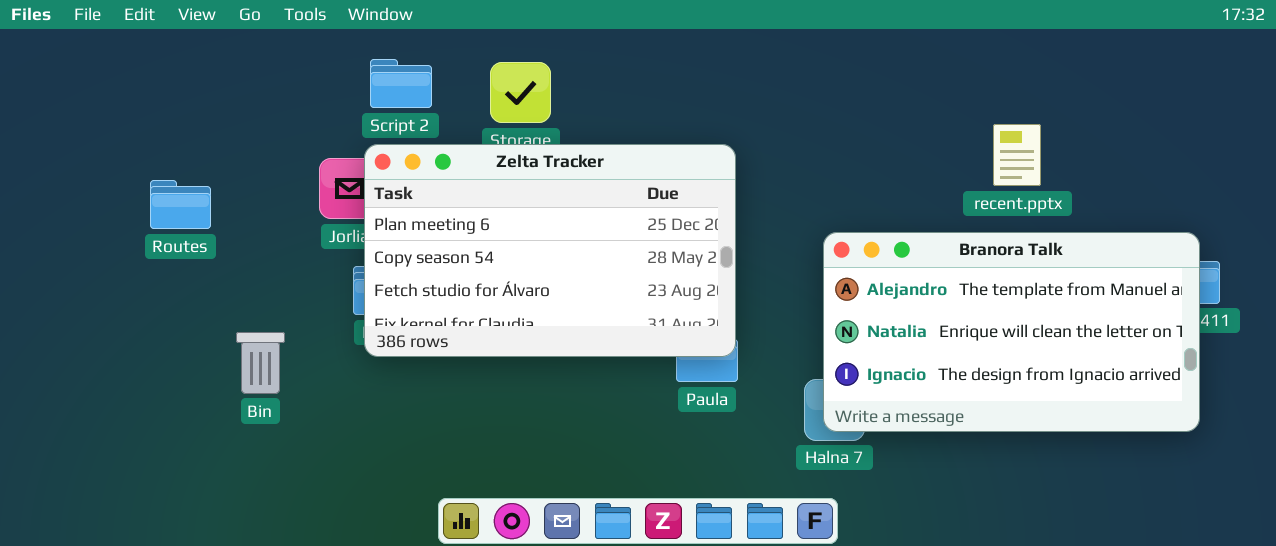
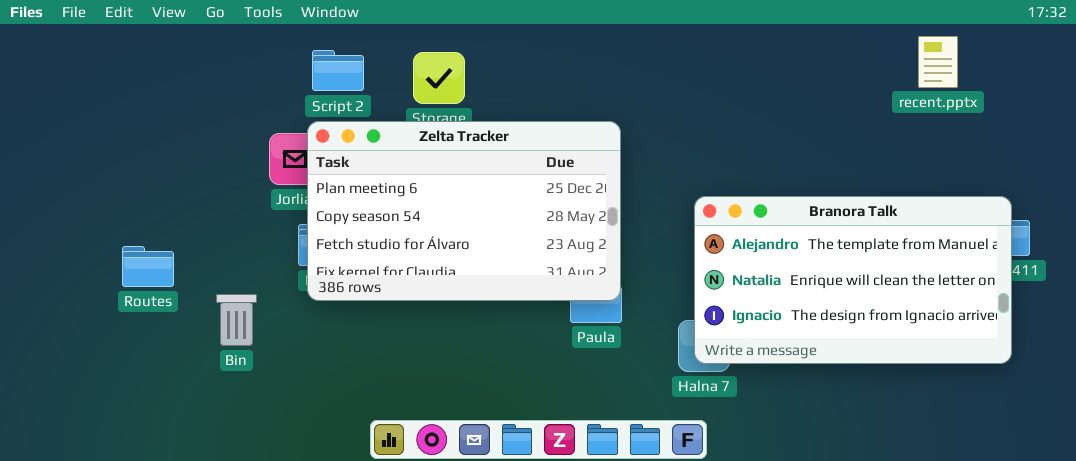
recent.pptx: [993,124,1041,186] -> [918,36,958,88], moved
Routes: [150,180,211,229] -> [122,246,174,287], moved
Bin: [236,332,285,394] -> [216,294,257,346], moved

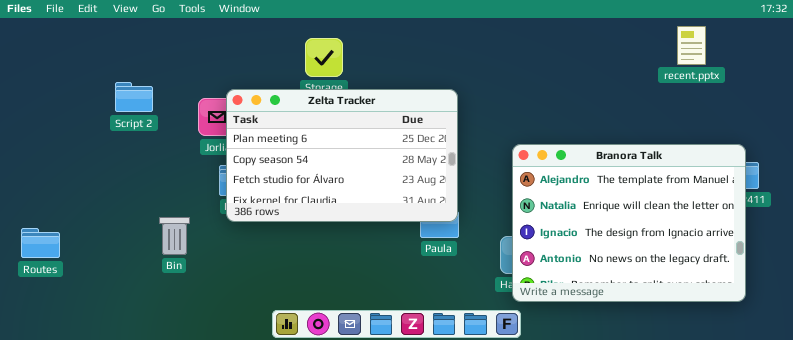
Script 2: [312,50,364,91] -> [115,82,153,112], moved
Branora Talk: [694,196,1012,364] -> [512,144,746,302], resized
Routes: [122,246,174,287] -> [21,228,60,258], moved

